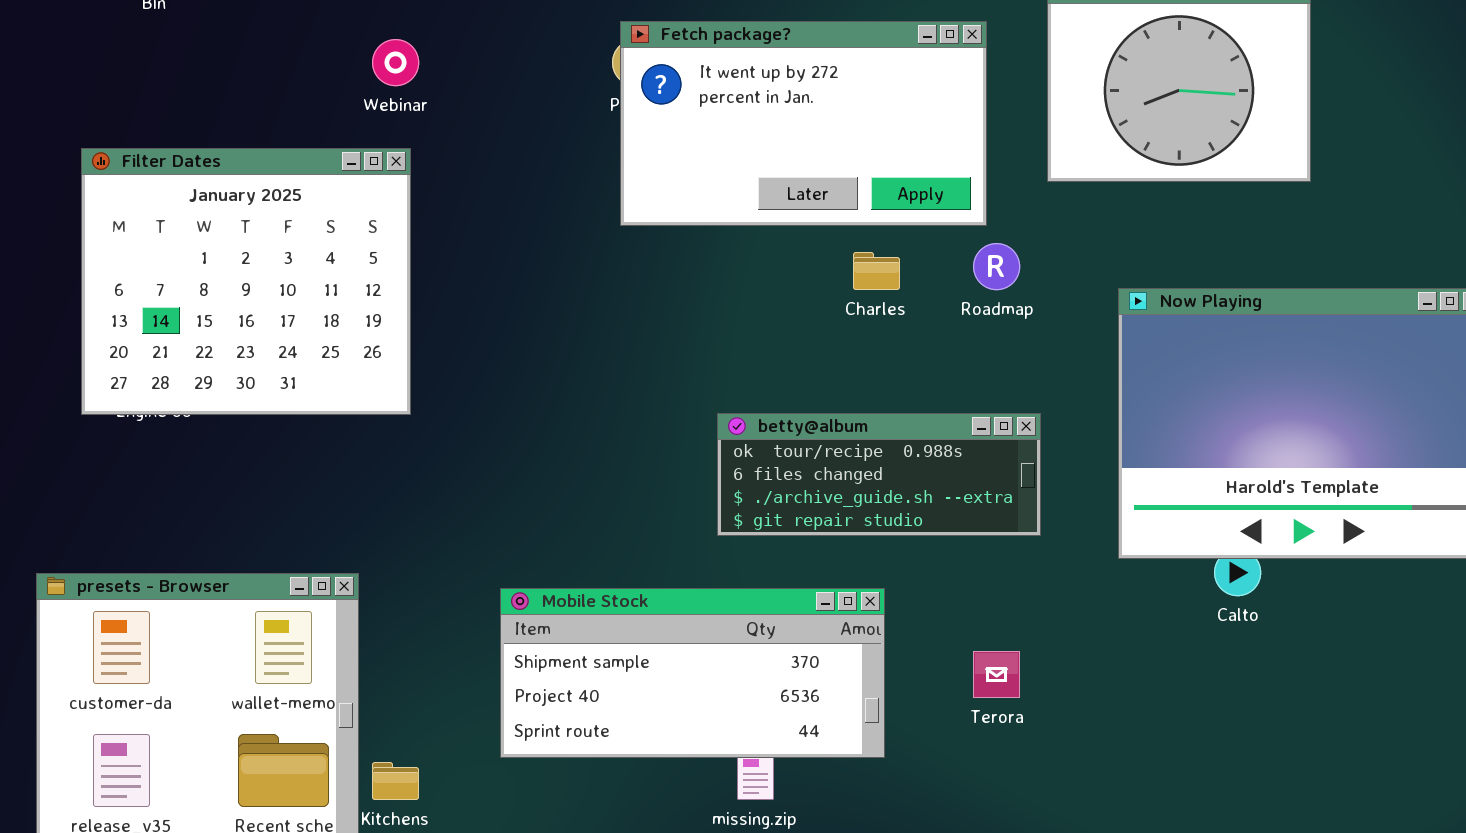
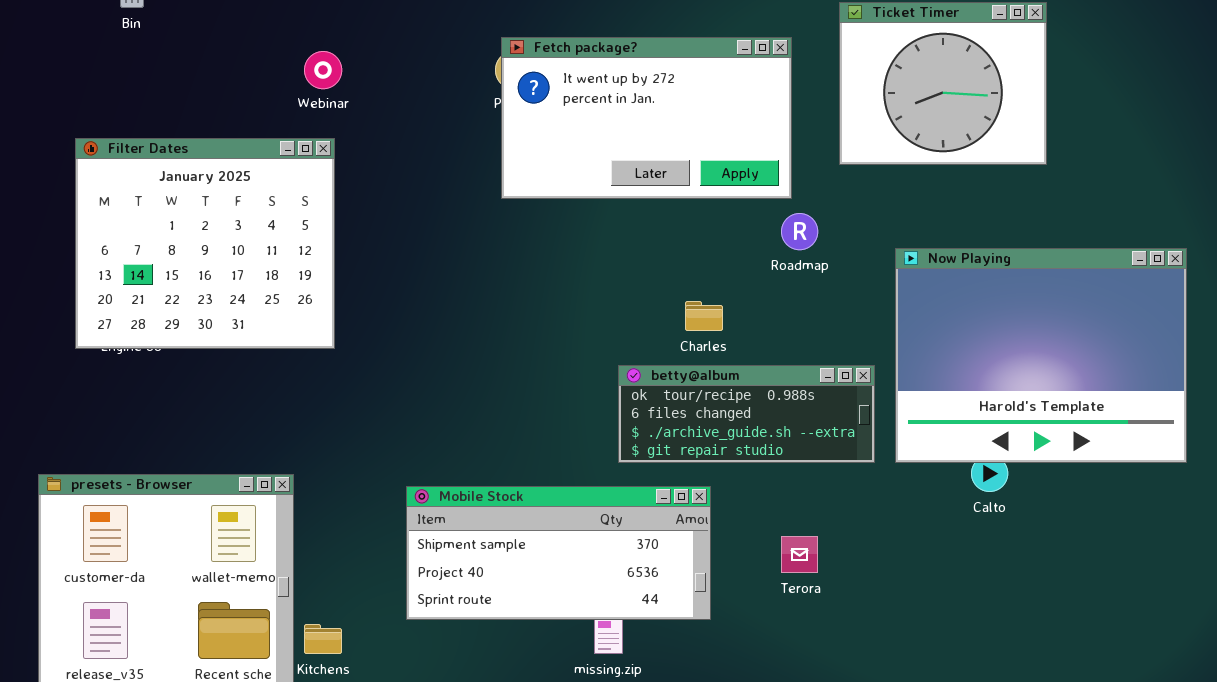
Charles: [853,252,900,290] -> [685,301,723,331], moved
betty@album: [717,413,1041,536] -> [618,365,875,463], moved

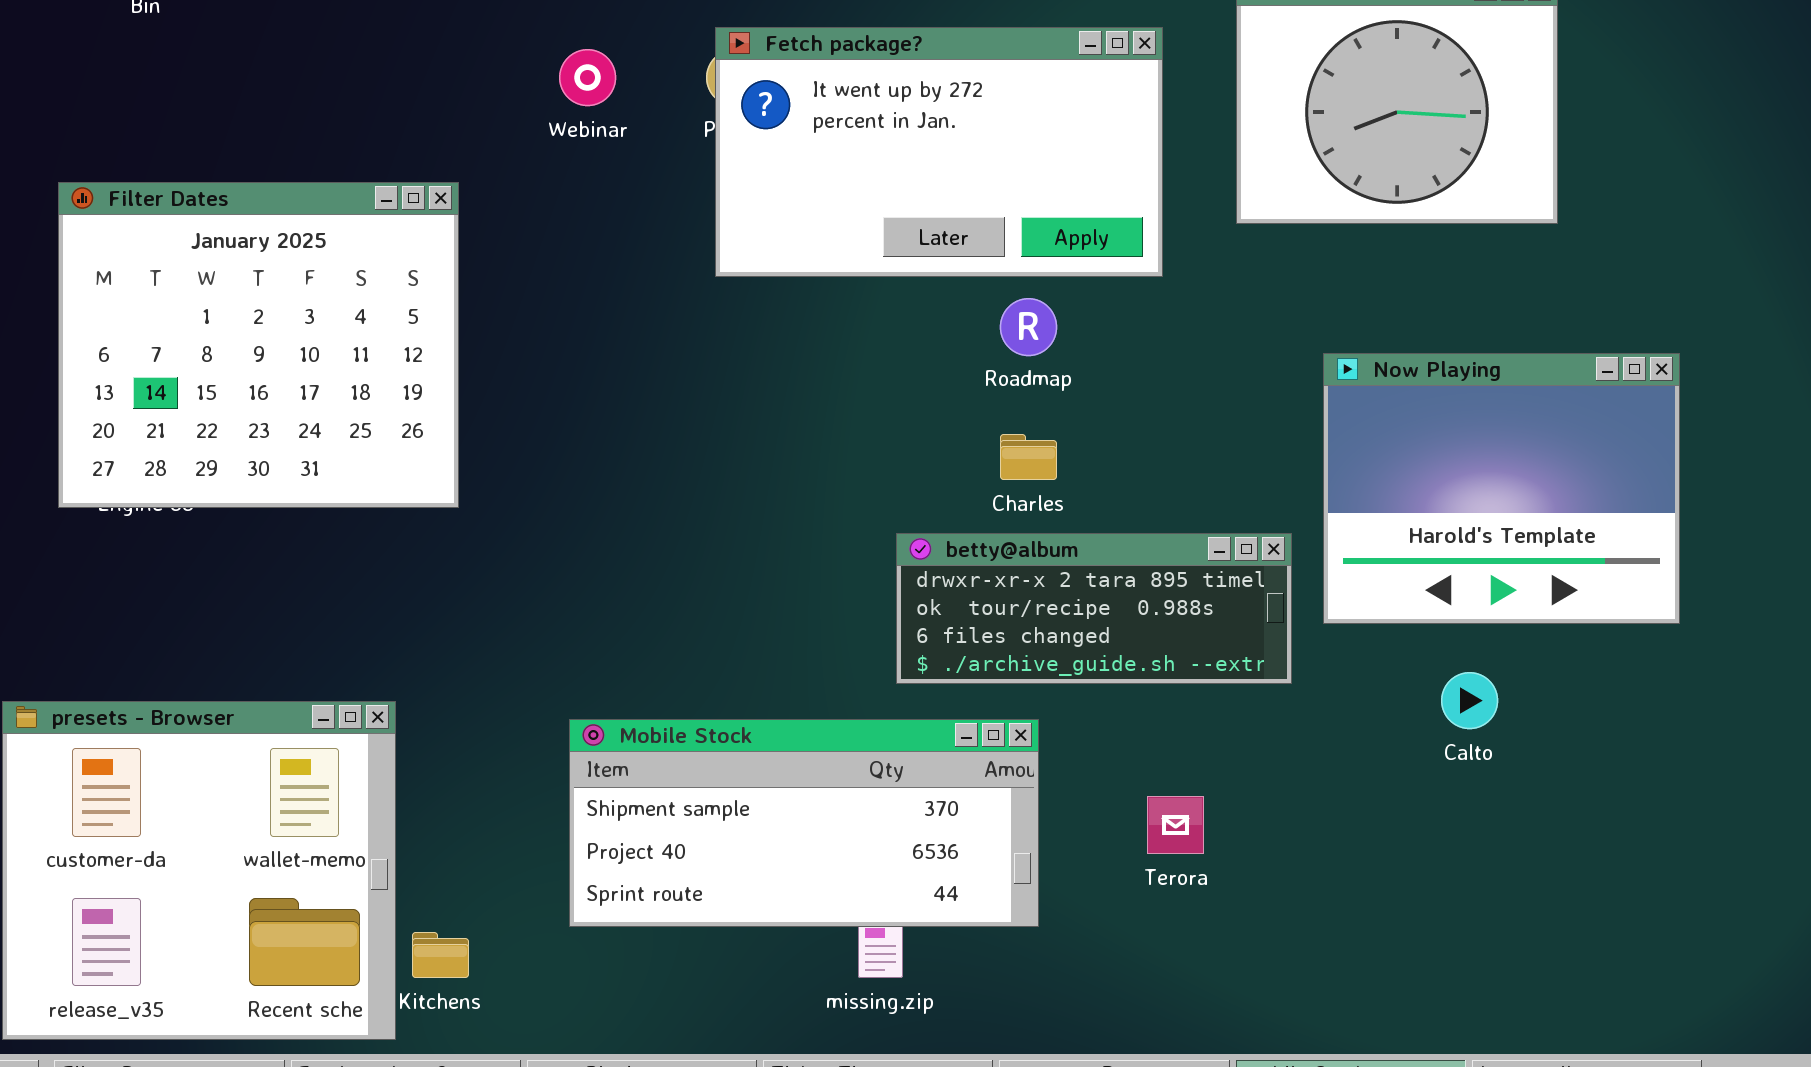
Webinar: [304,51,342,89] -> [559,49,616,106], moved
Roadmap: [781,213,818,250] -> [1000,298,1057,356], moved
Now Playing: [895,248,1187,463] -> [1323,353,1680,624], resized
betty@album: [618,365,875,463] -> [896,533,1292,684], scrolled up 1 row

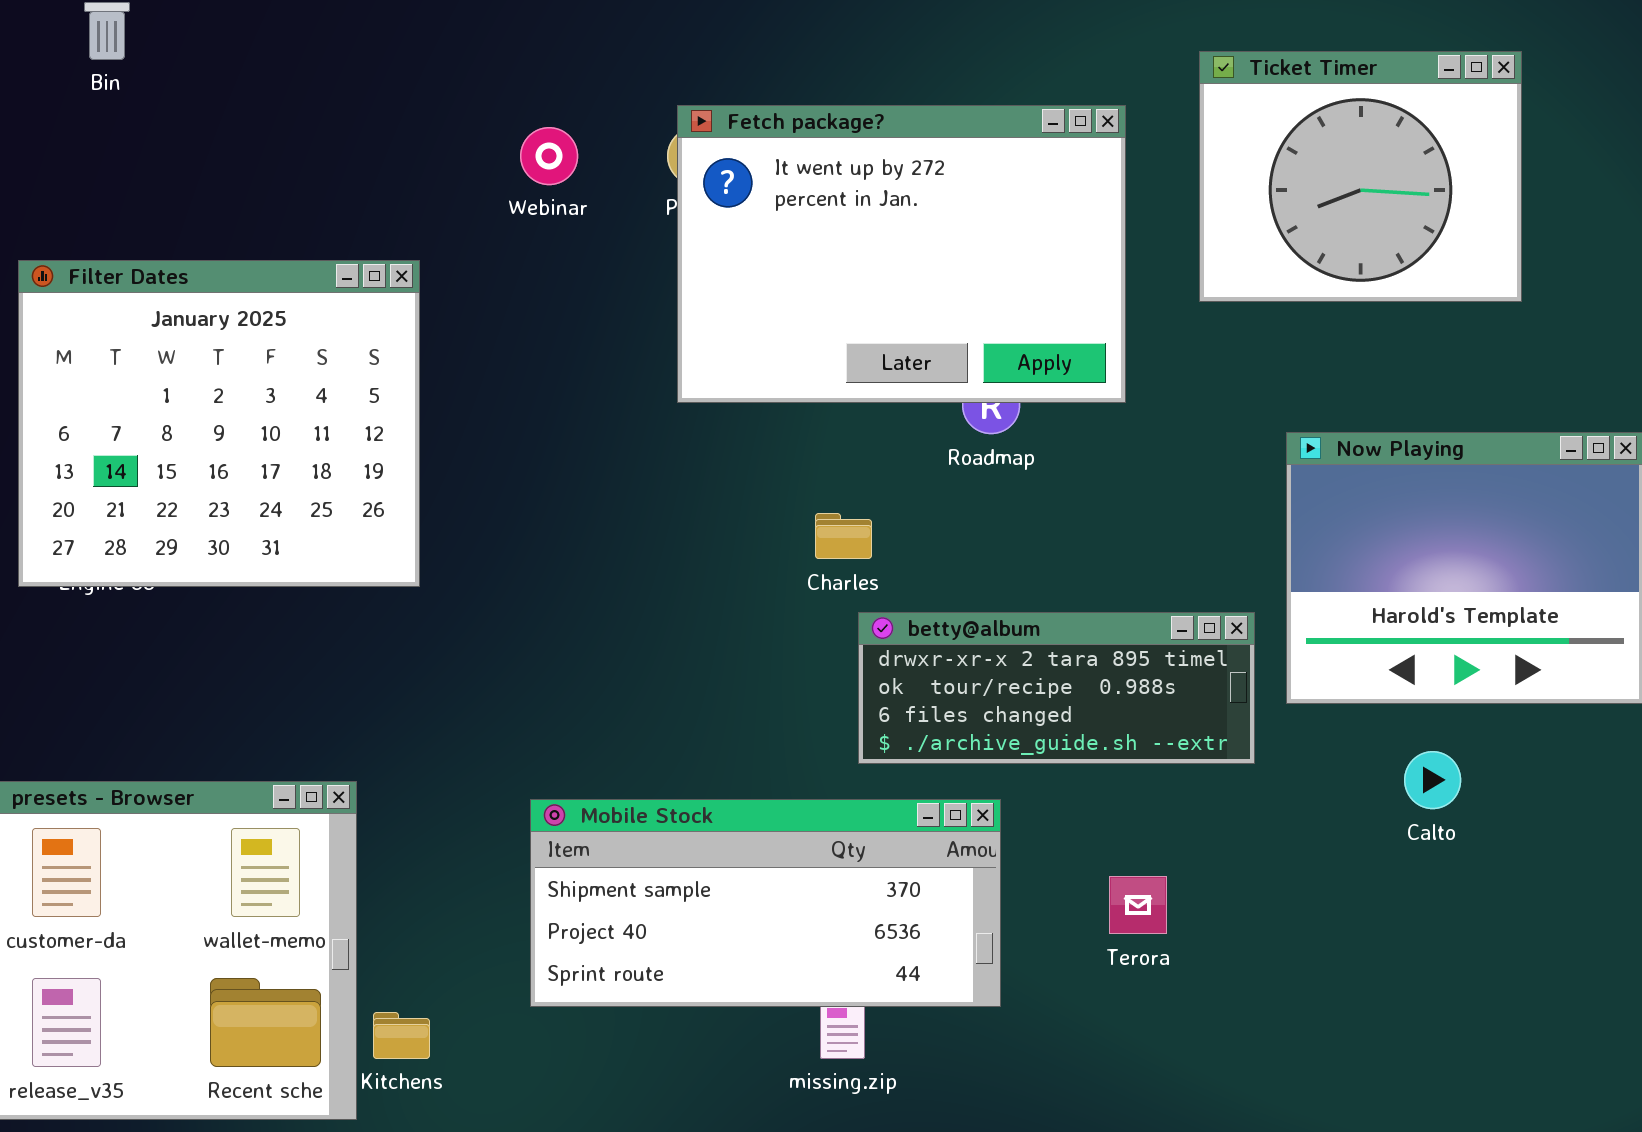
Fetch package?: [715,27,1163,277] -> [677,105,1126,403], resized
Charles: [1000,434,1057,480] -> [815,513,872,559], moved

